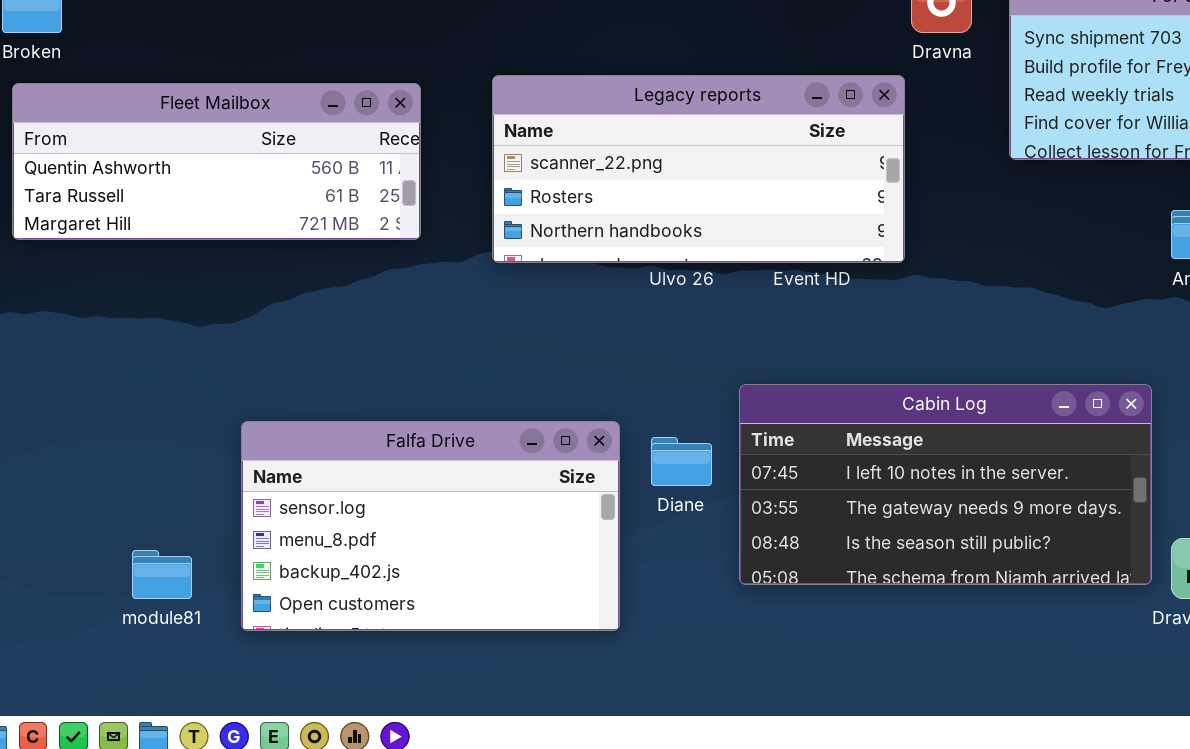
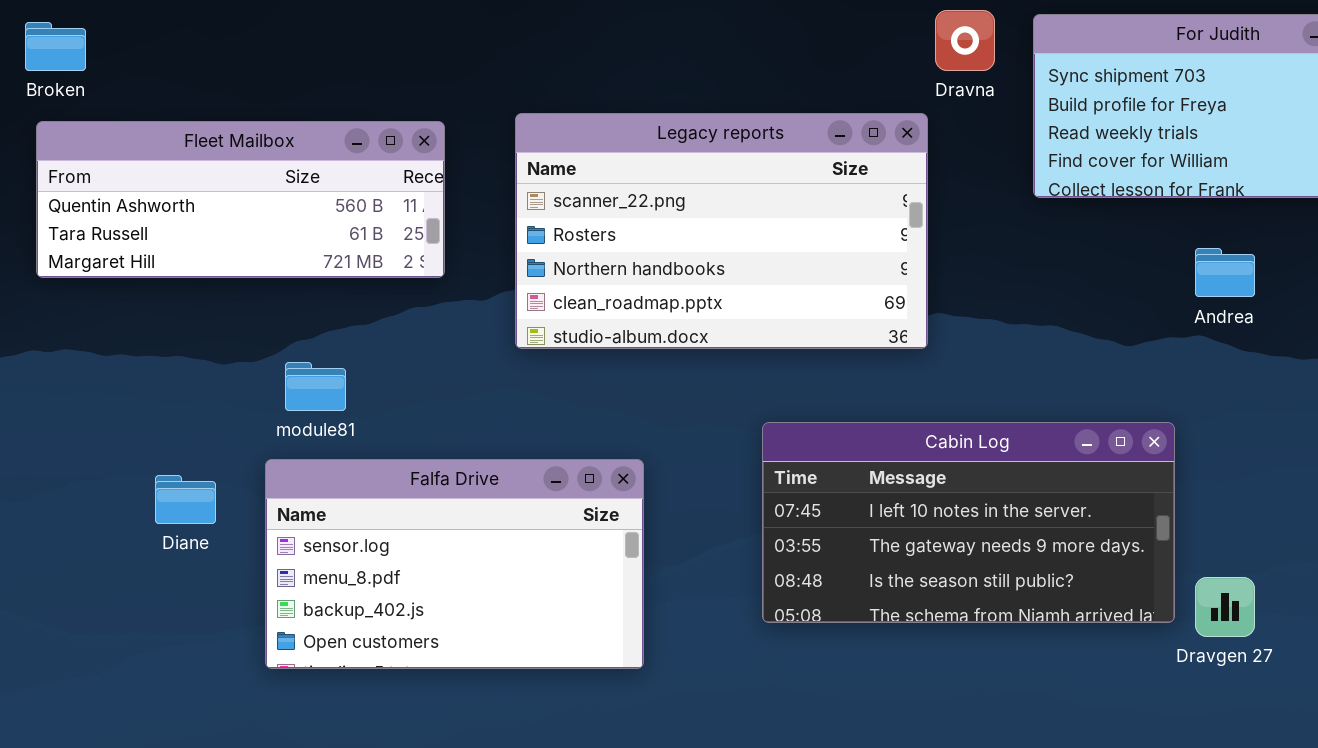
Legacy reports: [492,75,905,263] -> [515,113,928,349], resized
Diane: [651,437,712,486] -> [155,475,216,524], moved
module81: [132,550,192,599] -> [285,362,346,411], moved

